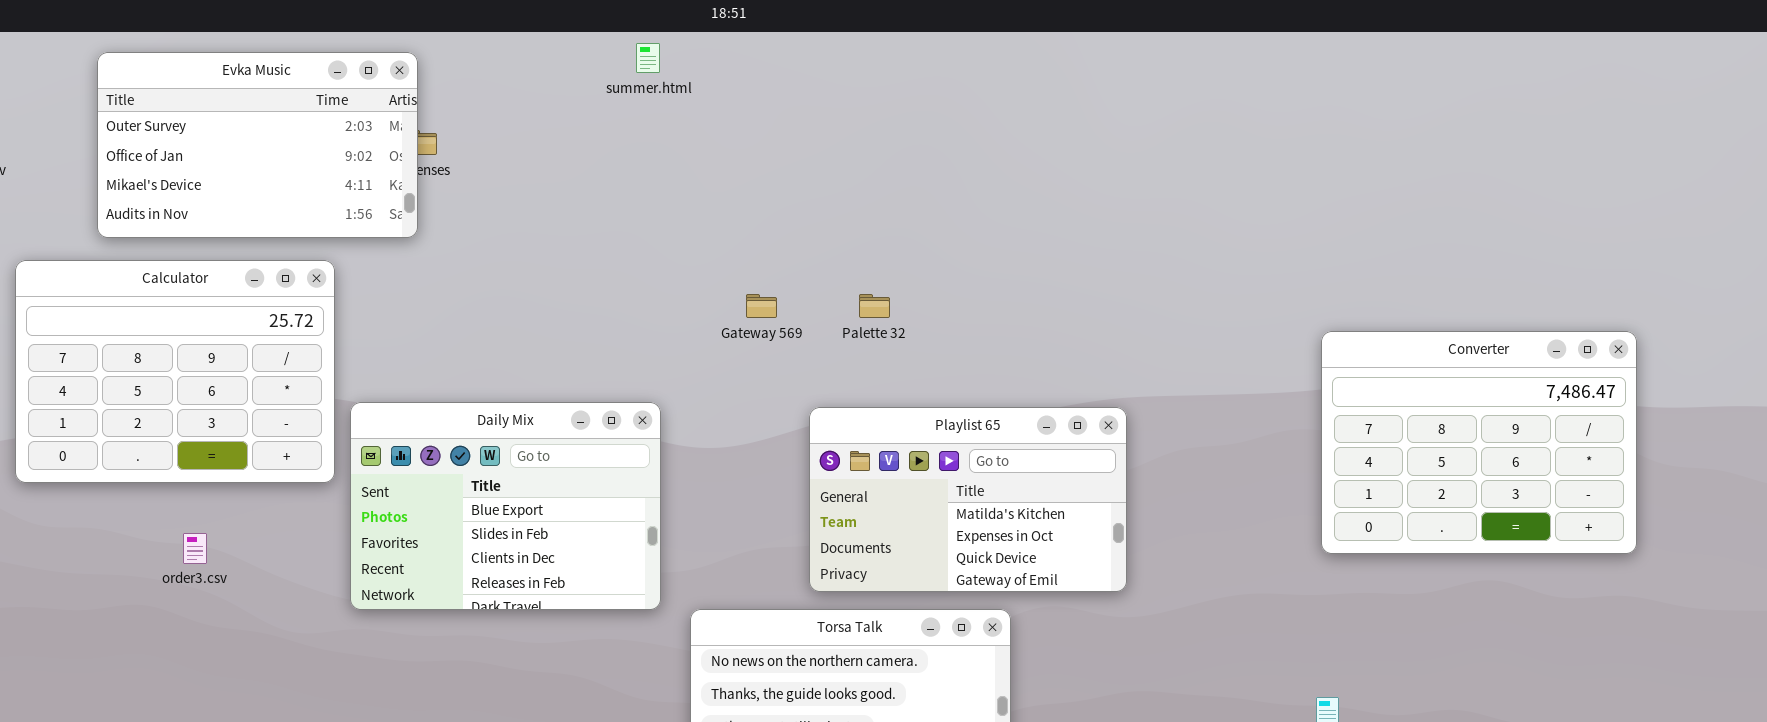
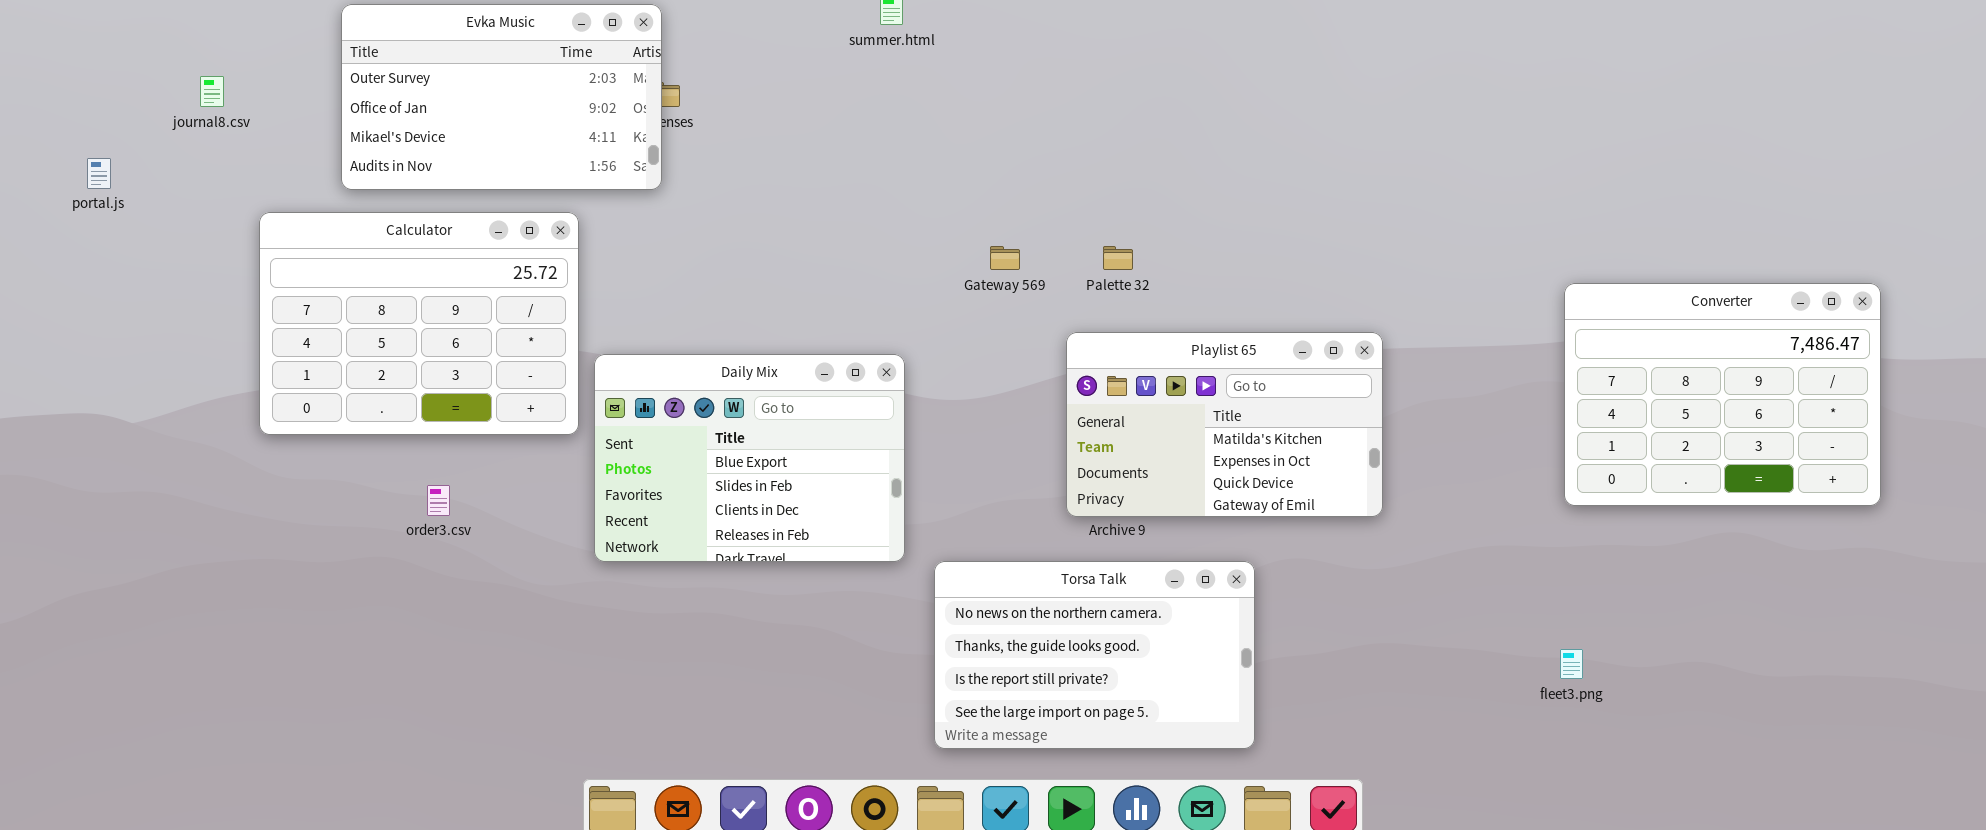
Playlist 65: [809,407,1127,592] -> [1066,332,1383,517], moved

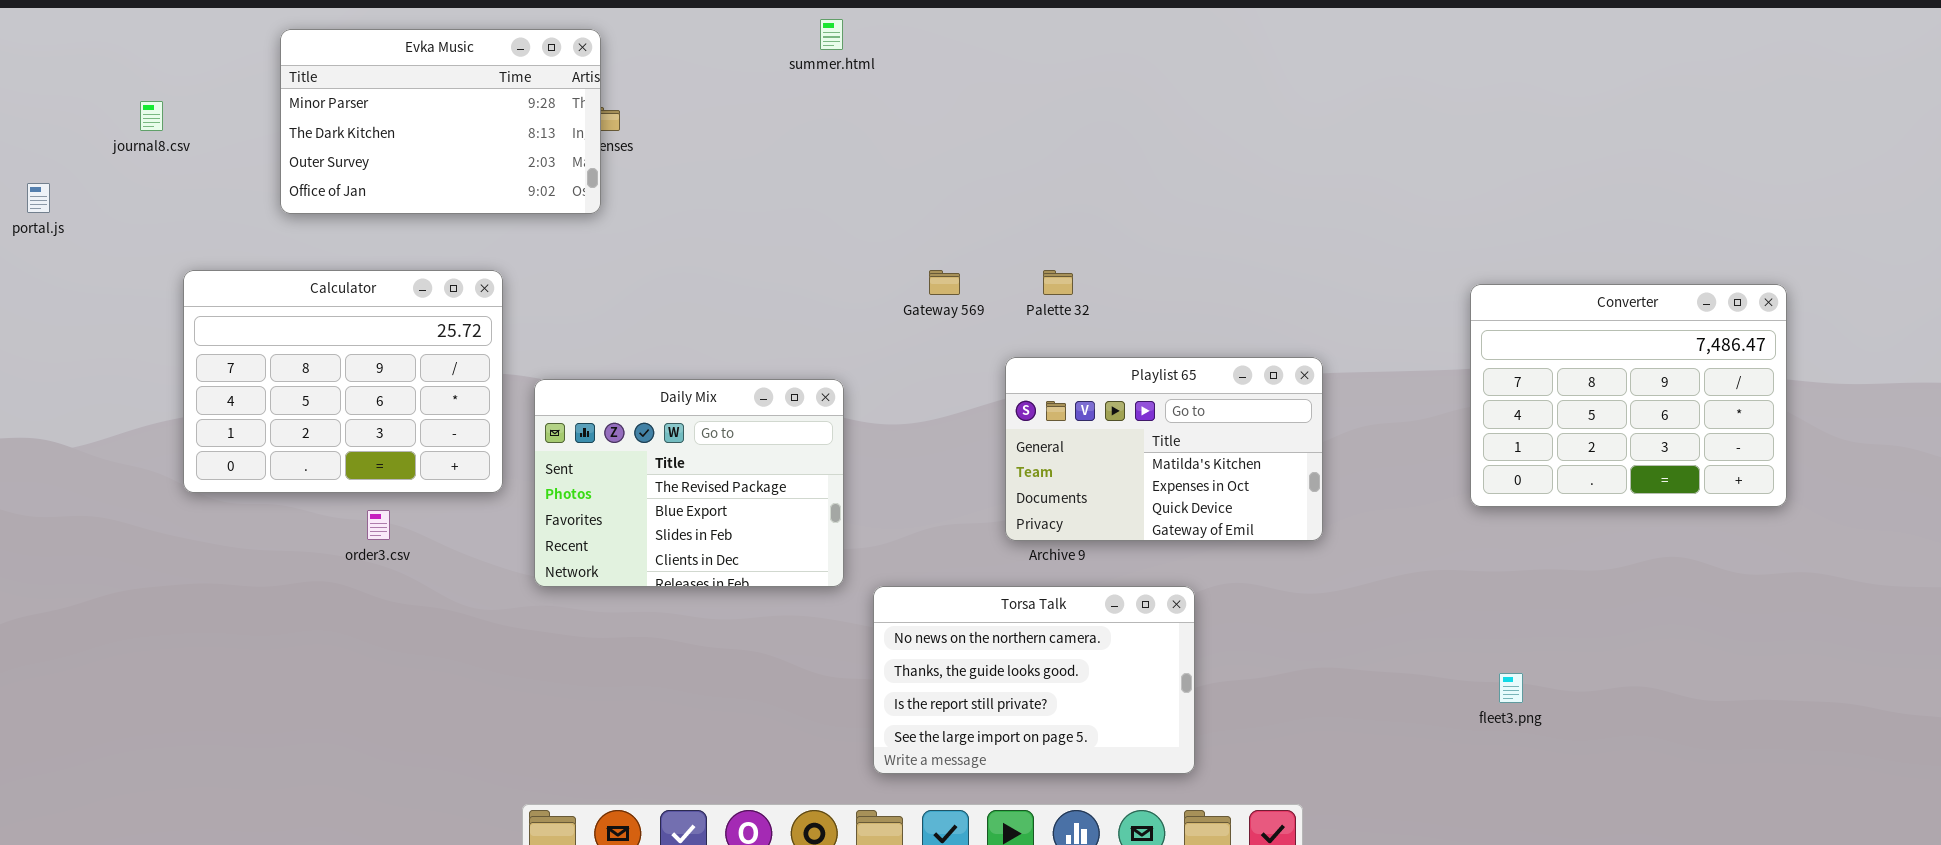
Evka Music: [341,4,662,190] -> [280,29,601,214], scrolled up 2 rows
Calculator: [259,212,579,435] -> [183,270,503,493], moved
Converter: [1564,283,1881,506] -> [1470,284,1787,507], moved
Daily Mix: [594,354,905,562] -> [534,379,844,587], scrolled up 1 row

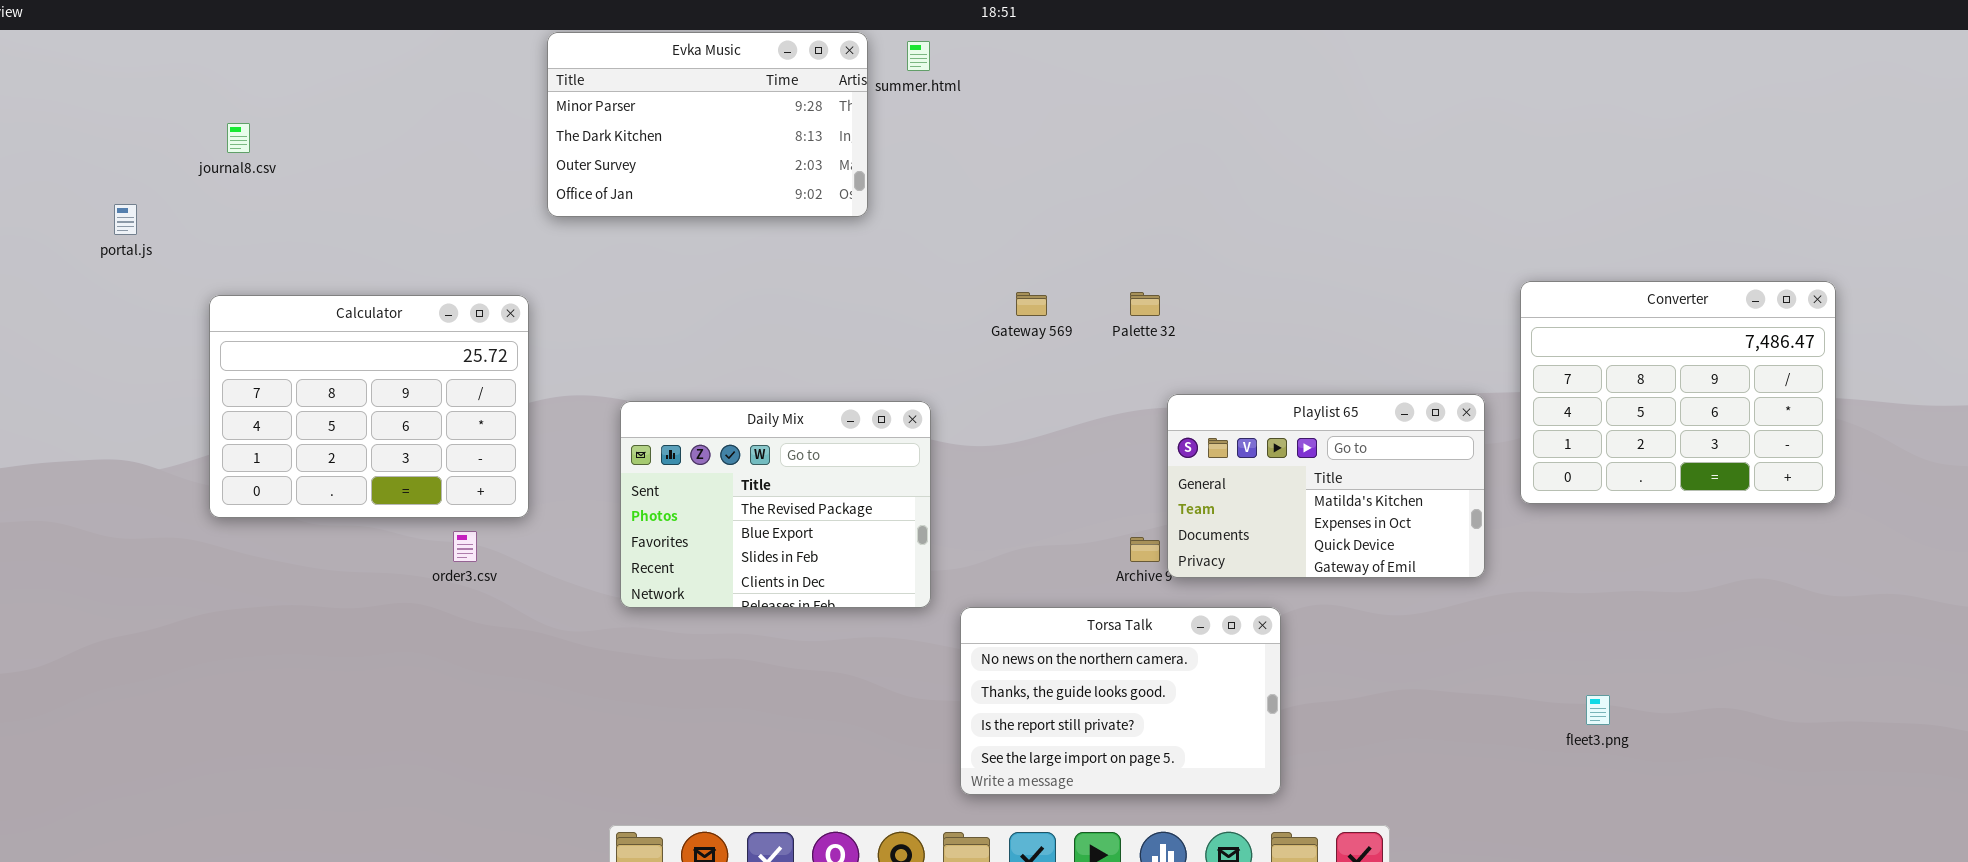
Evka Music: [280,29,601,214] -> [547,32,868,217], moved
Calculator: [183,270,503,493] -> [209,295,529,518], moved
Converter: [1470,284,1787,507] -> [1520,281,1836,504], moved
Playlist 65: [1005,357,1323,541] -> [1167,394,1485,578], moved

